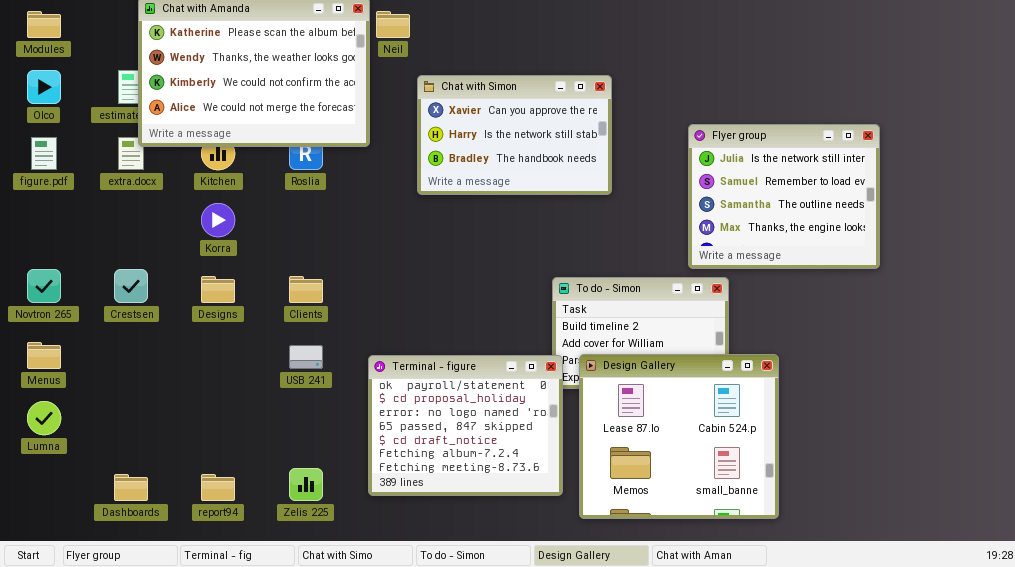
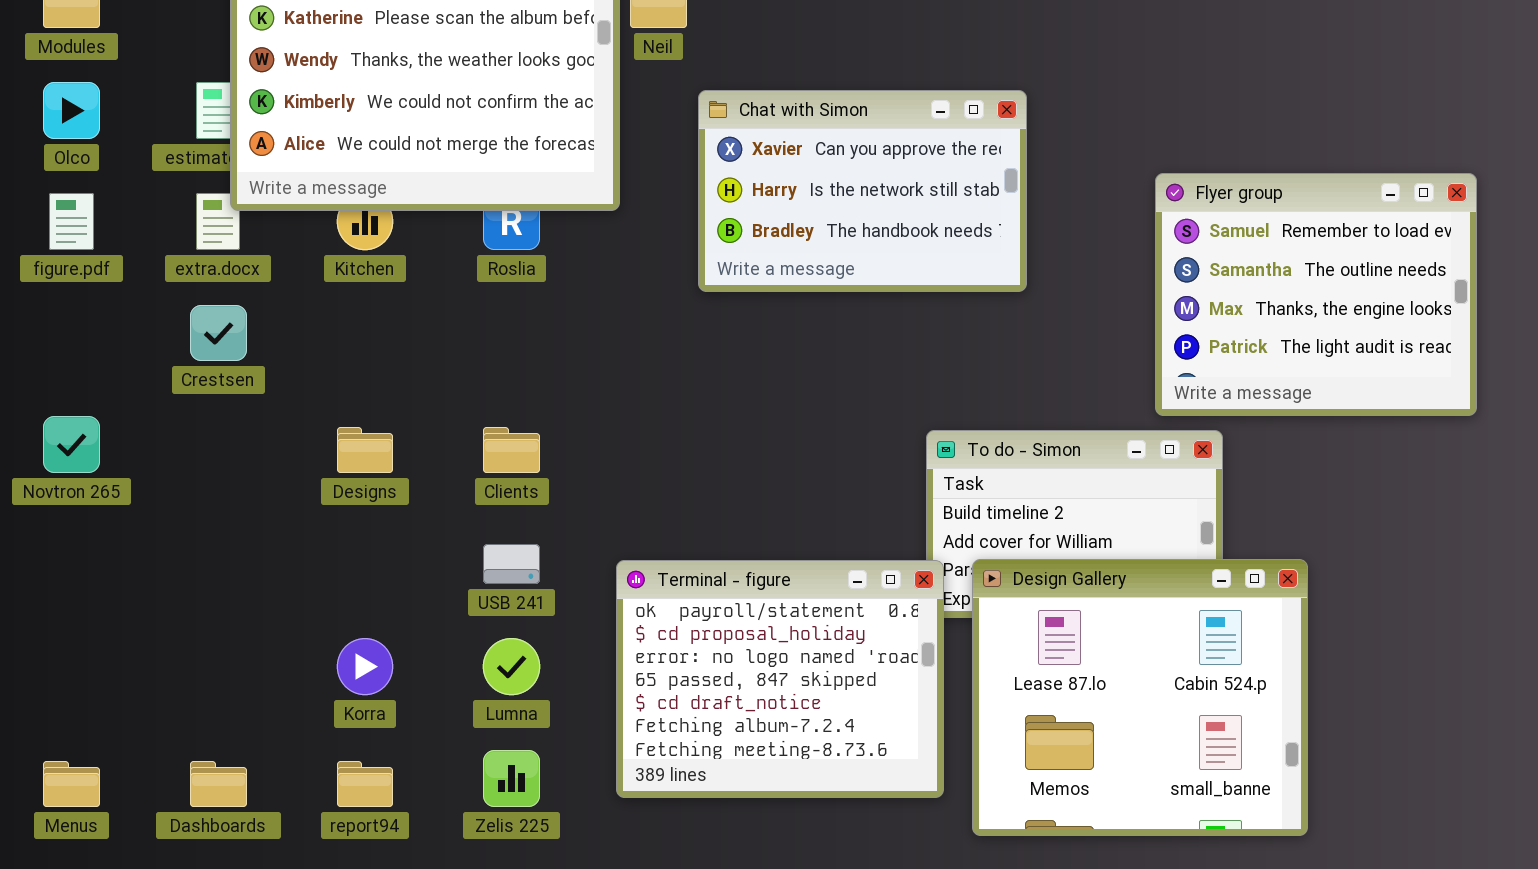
Flyer group: [688,124,880,269] -> [1155,173,1477,416], scrolled down 1 row
Korra: [201,203,235,237] -> [337,638,393,695], moved
Crestsen: [114,269,148,303] -> [190,305,247,361], moved
Menus: [27,342,61,369] -> [43,761,100,807], moved
Lumna: [27,401,61,435] -> [483,638,540,695], moved

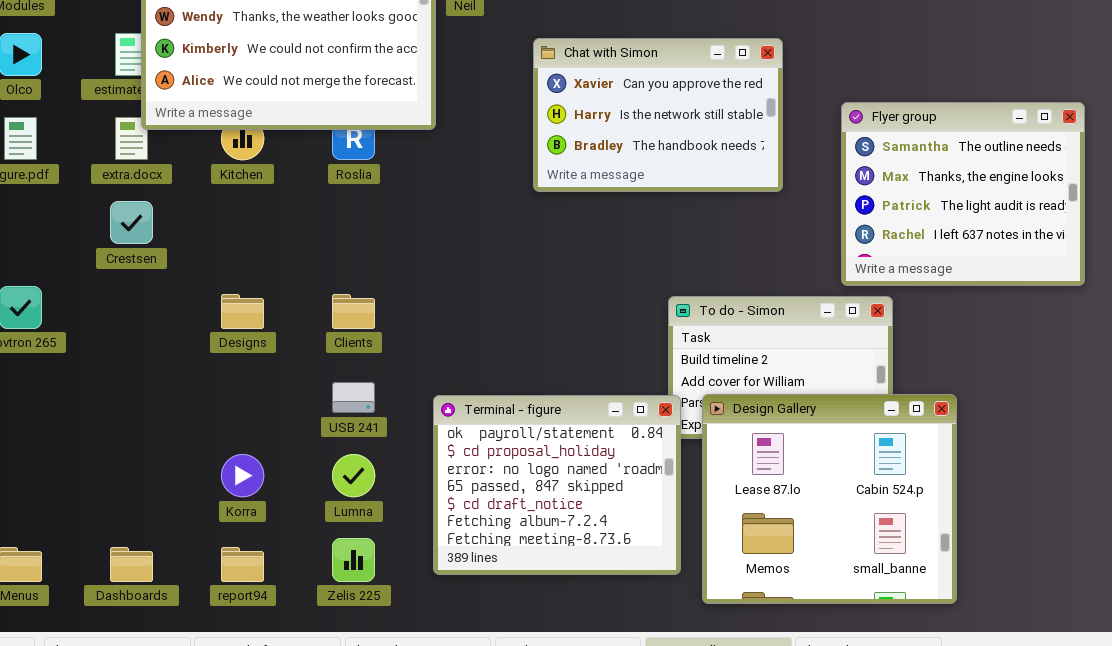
Chat with Simon: [698,90,1027,292] -> [533,38,783,192], moved
Flyer group: [1155,173,1477,416] -> [841,102,1085,286], scrolled down 1 row

